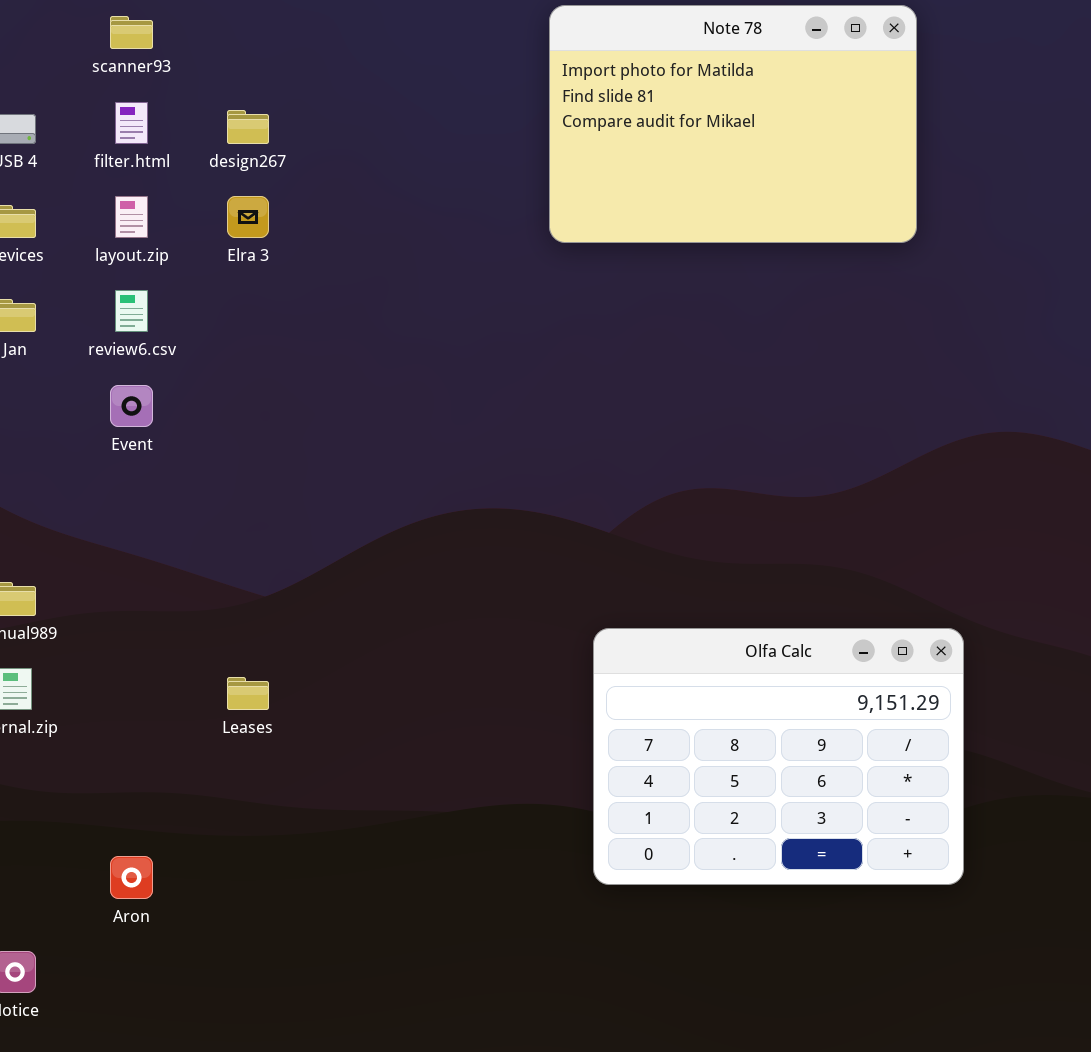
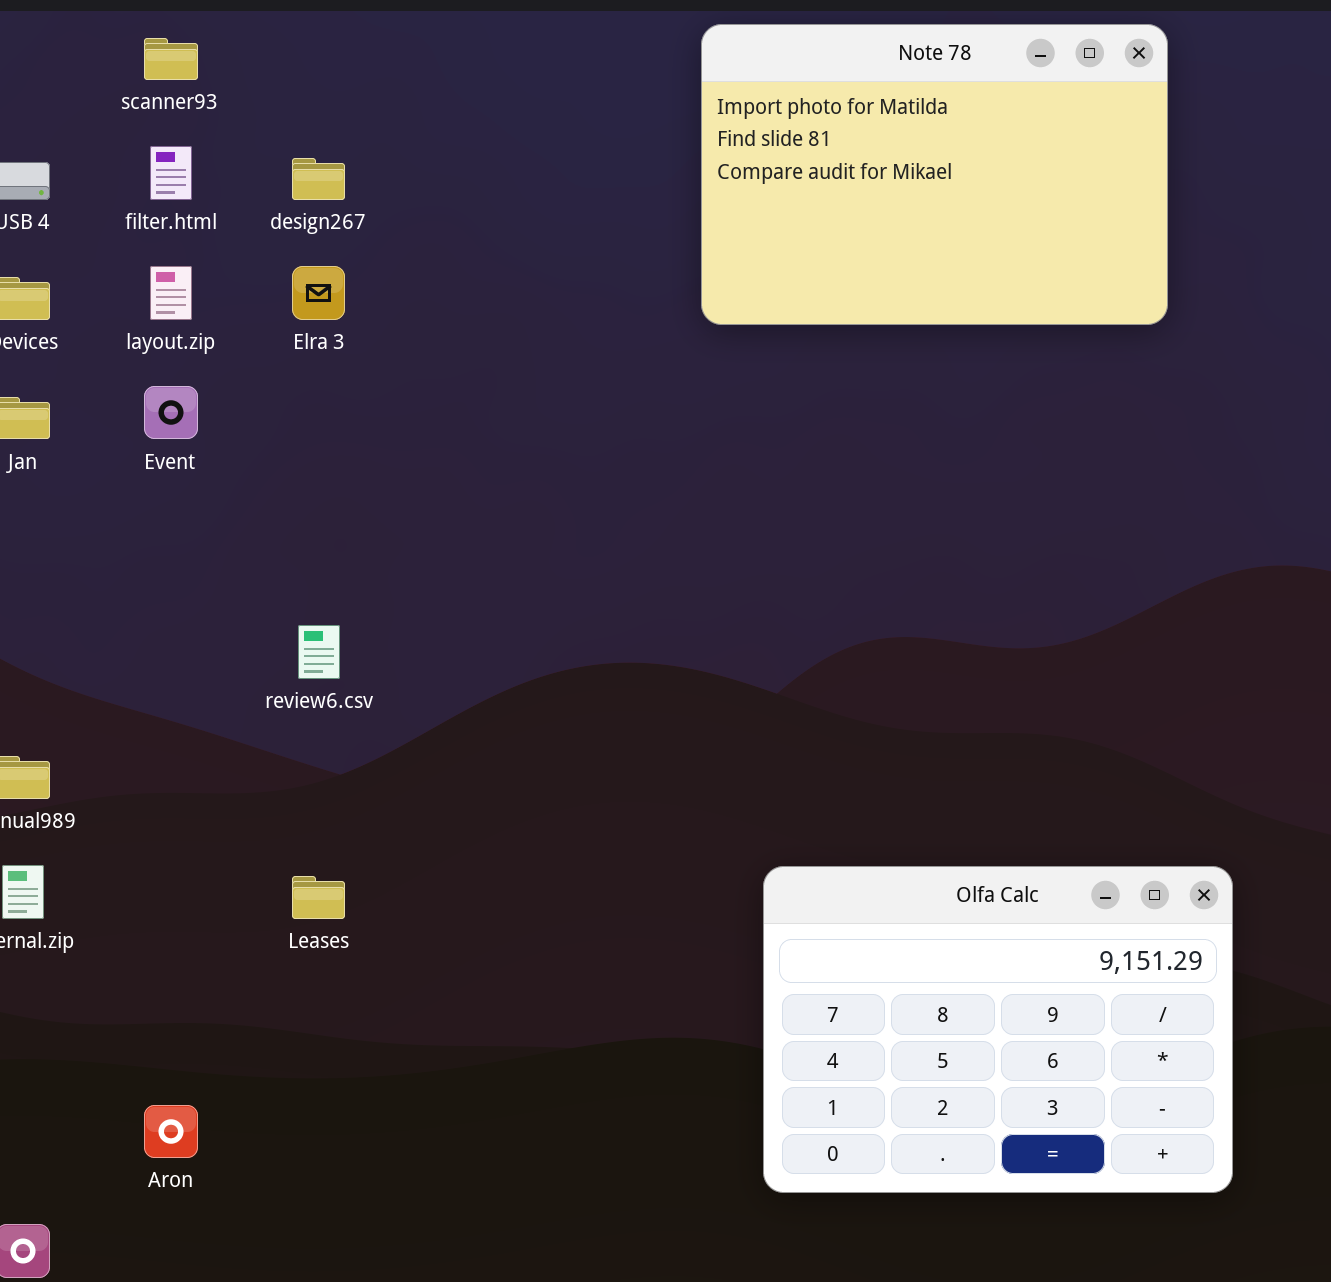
review6.csv: [115,290,148,332] -> [298,625,340,679], moved
Event: [110,385,153,427] -> [144,386,198,439], moved
Olfa Calc: [593,628,964,885] -> [763,866,1233,1193], moved

